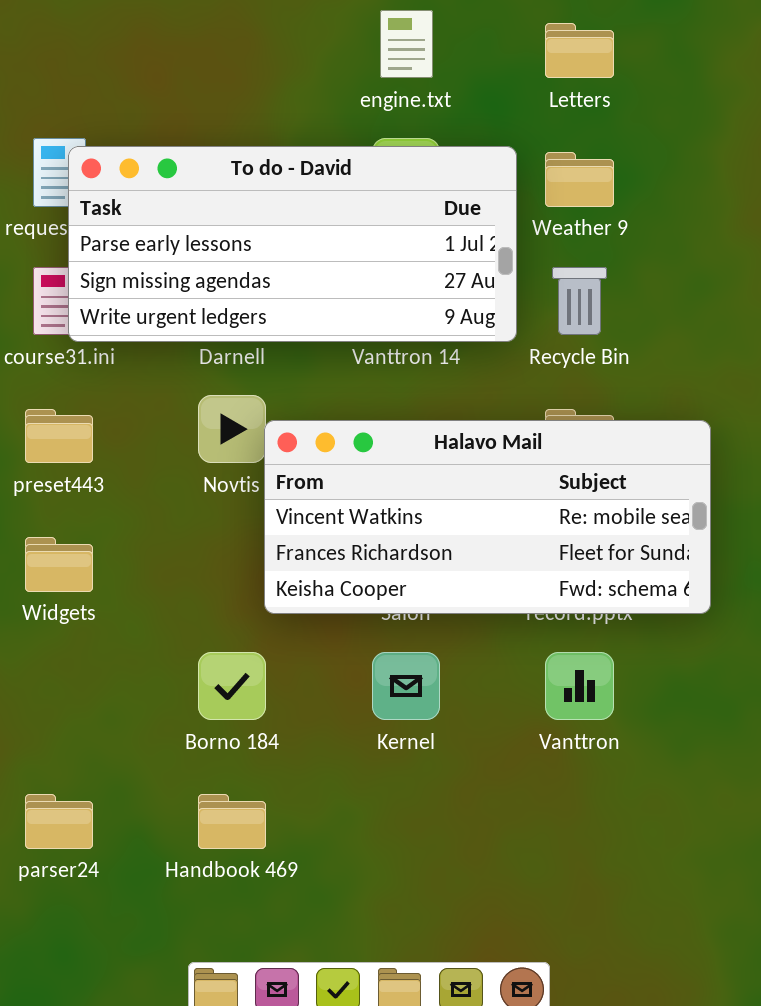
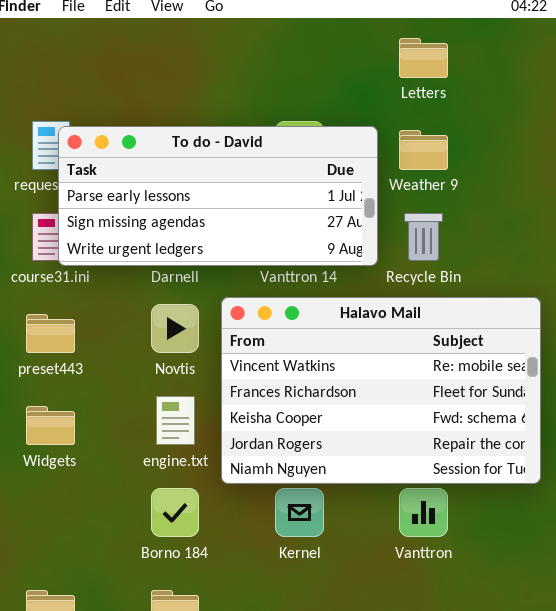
engine.txt: [380,10,433,78] -> [156,396,195,445], moved
Halavo Mail: [264,420,711,614] -> [221,297,541,484], moved, resized

